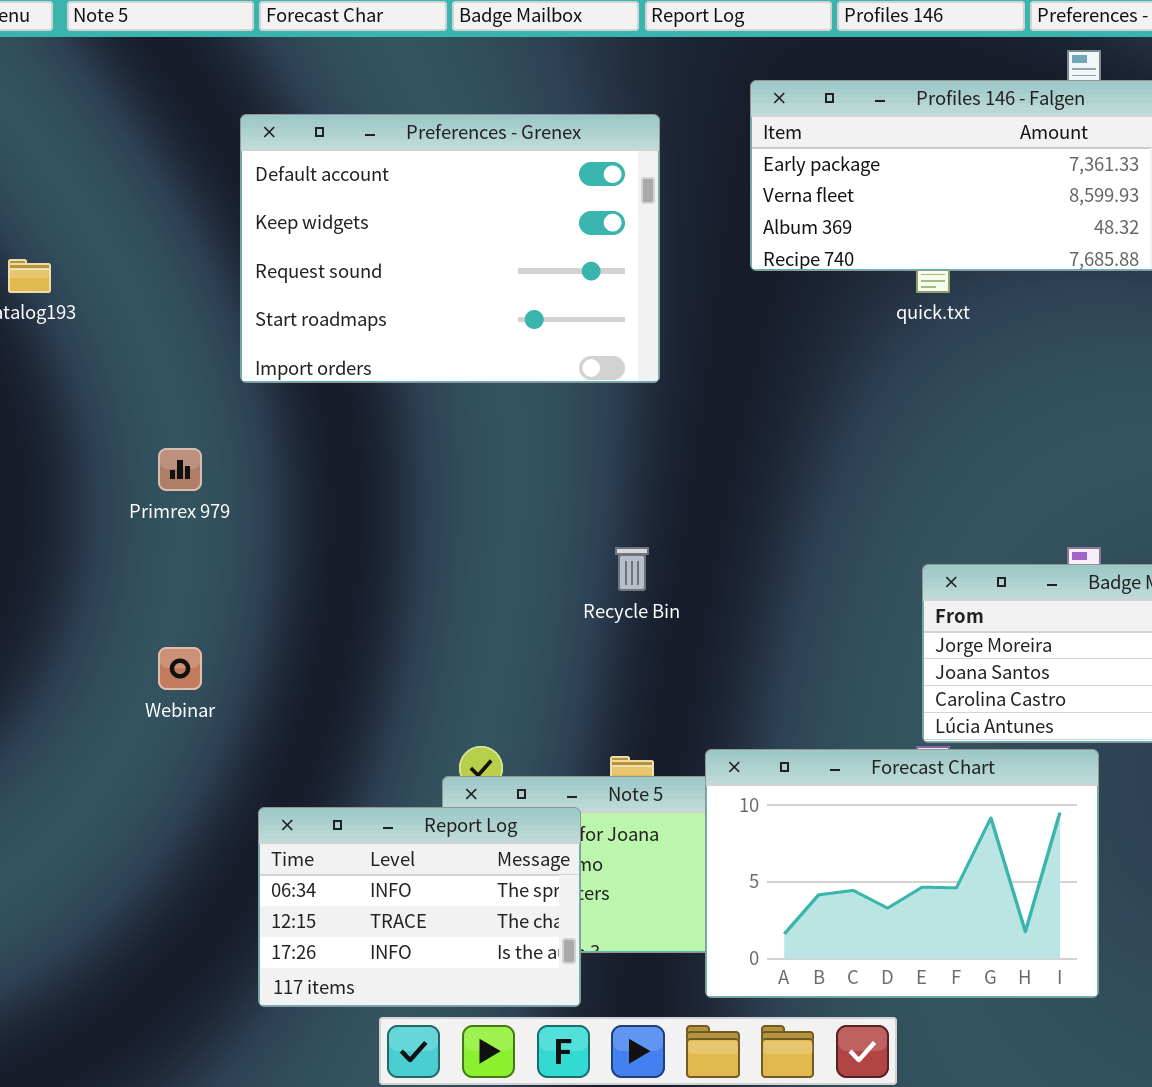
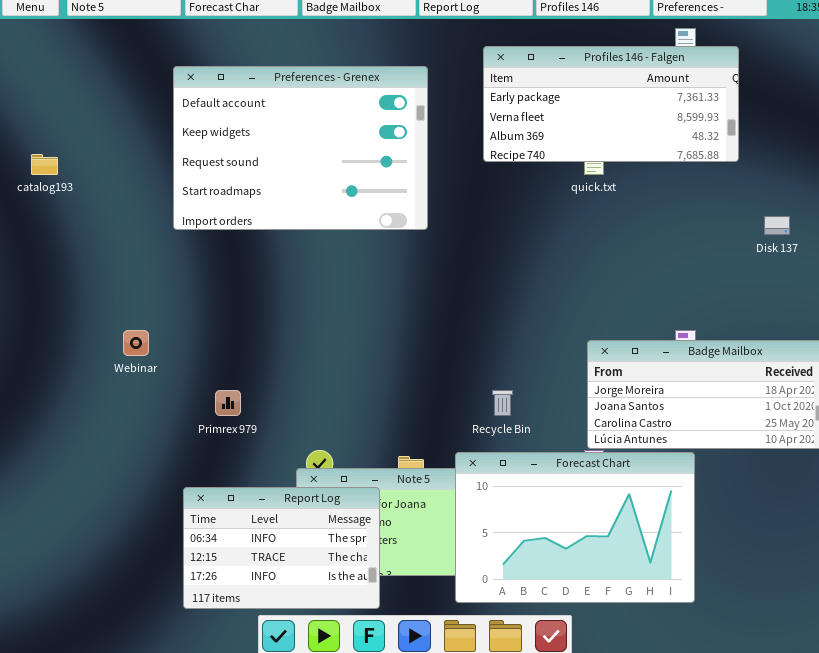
Primrex 979: [158,448,202,491] -> [215,390,241,416], moved
Recycle Bin: [615,547,649,591] -> [492,390,513,416], moved
Webinar: [158,647,202,690] -> [123,330,149,356], moved

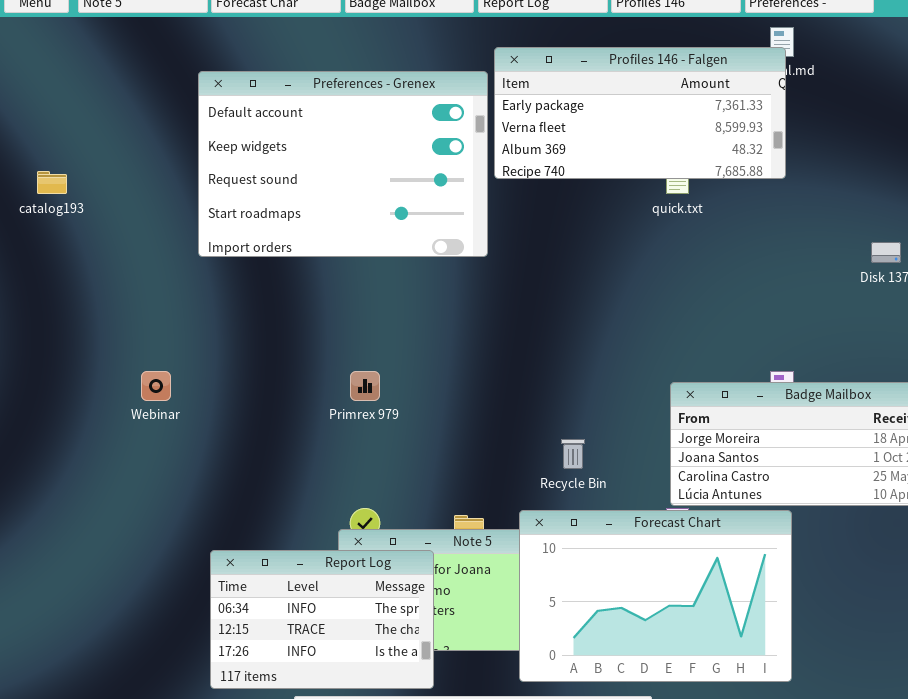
Profiles 146 - Falgen: [483,46,739,162] -> [494,47,786,179], moved
Primrex 979: [215,390,241,416] -> [350,371,380,401], moved

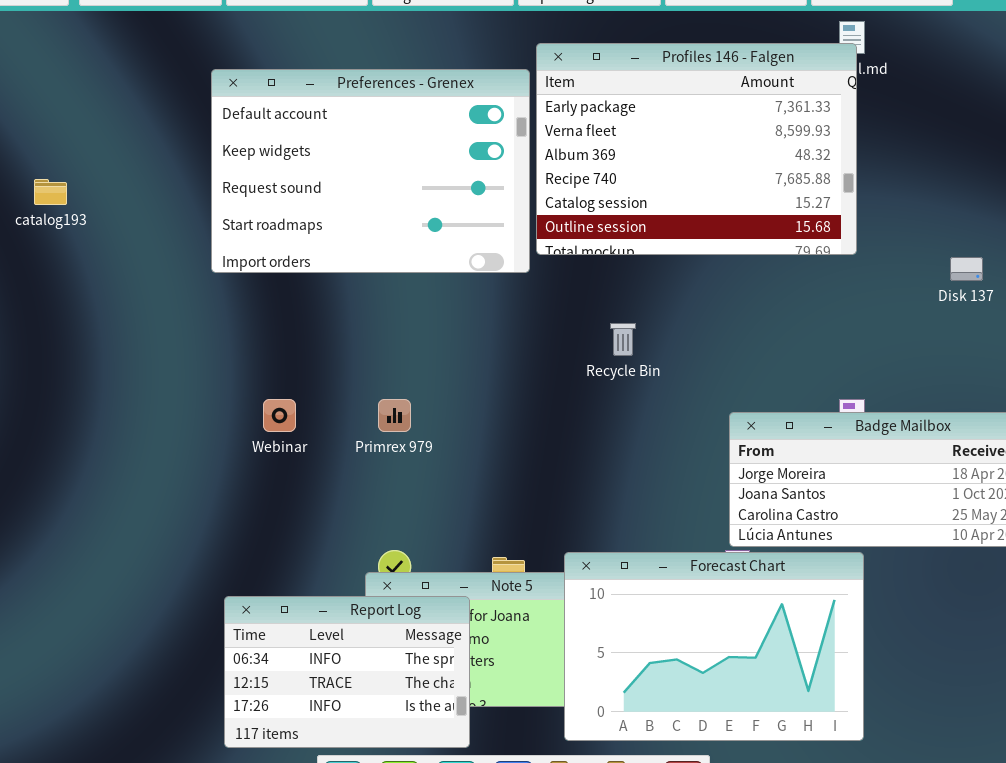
Profiles 146 - Falgen: [494,47,786,179] -> [536,43,857,255], resized
Webinar: [141,371,171,401] -> [263,399,296,432], moved
Recycle Bin: [561,439,585,469] -> [610,323,636,356], moved

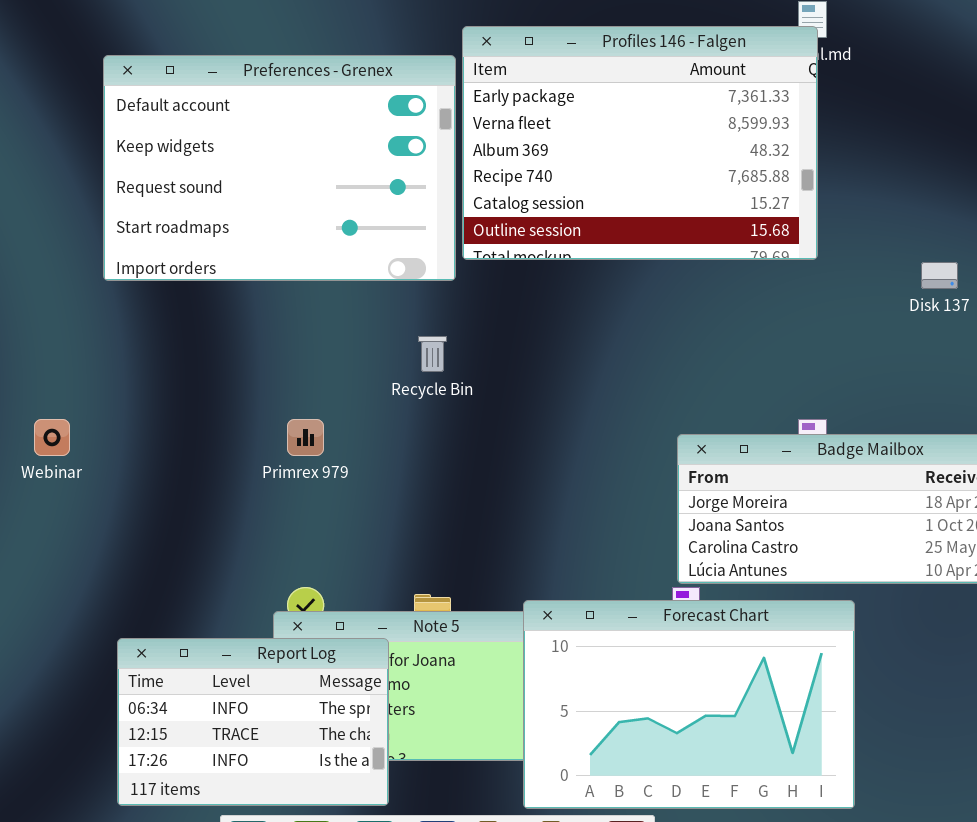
Recycle Bin: [610,323,636,356] -> [418,336,447,372], moved
Webinar: [263,399,296,432] -> [34,419,70,456], moved
Forecast Chart: [564,552,864,741] -> [523,600,855,809], moved

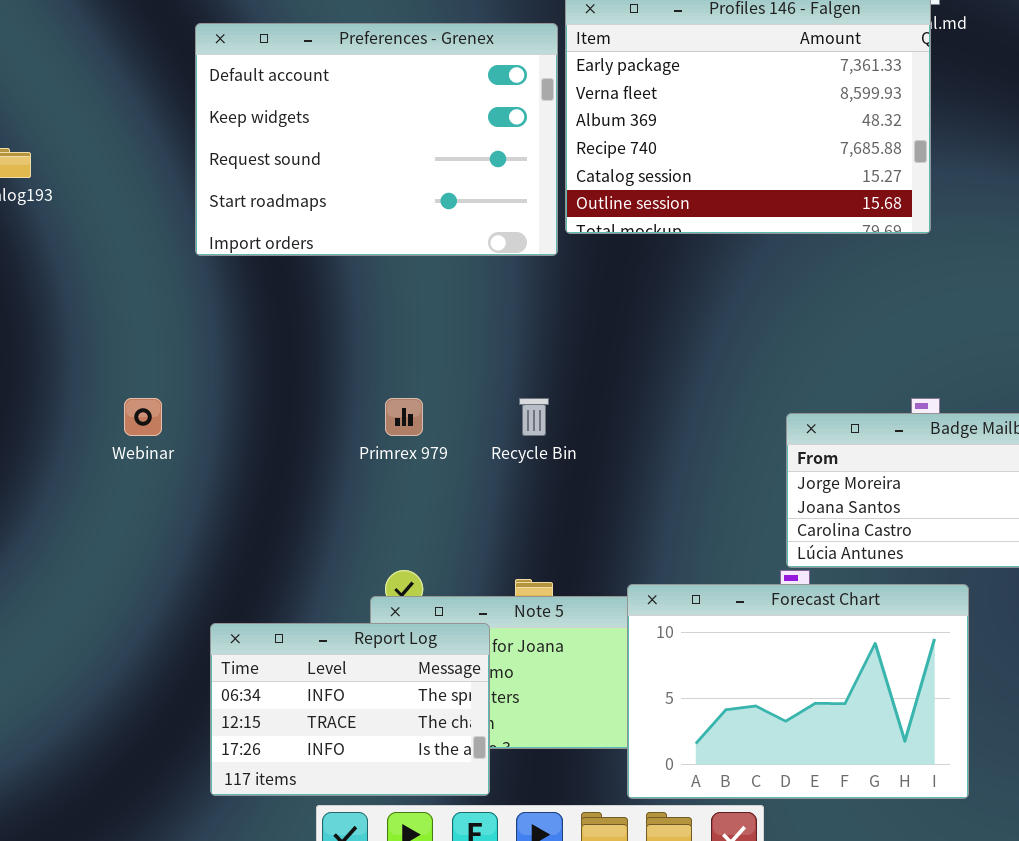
Recycle Bin: [418,336,447,372] -> [519,398,549,436], moved

